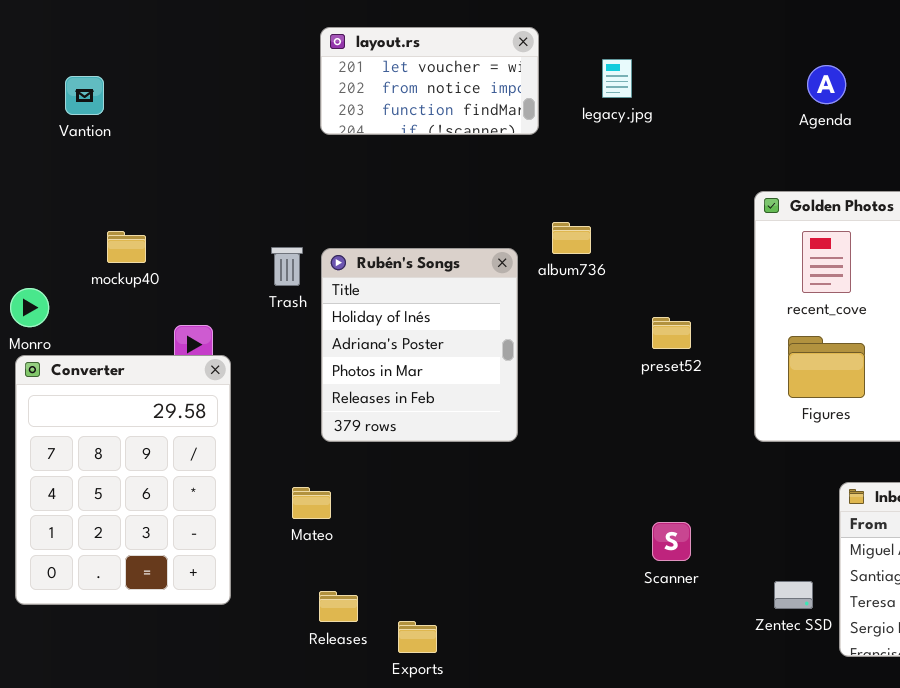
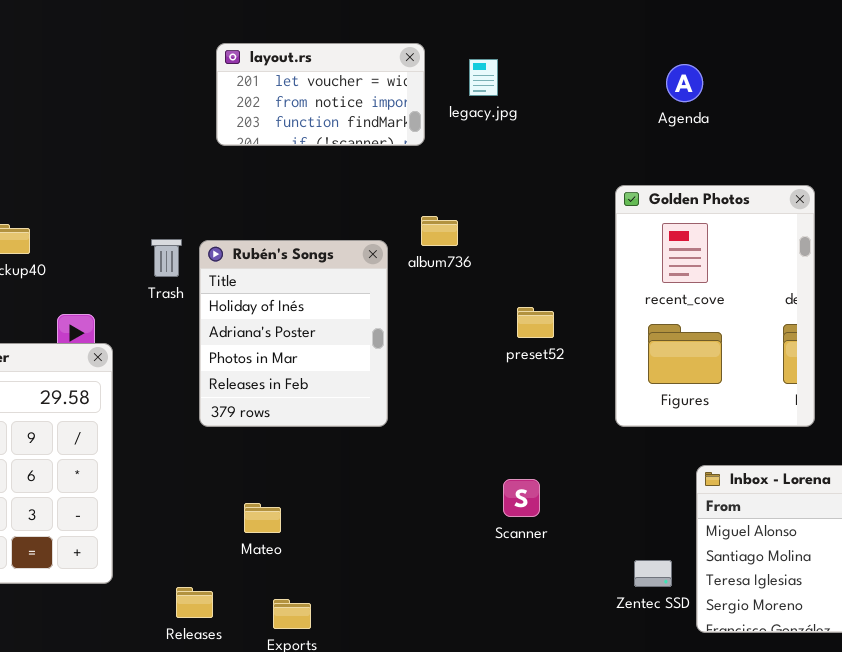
layout.rs: [320,27,539,135] -> [216,43,425,146], moved
Mateo: [292,487,331,519] -> [244,503,281,533], moved
Scanner: [652,522,691,561] -> [503,479,540,517], moved
Releases: [319,591,358,622] -> [176,587,213,618], moved

